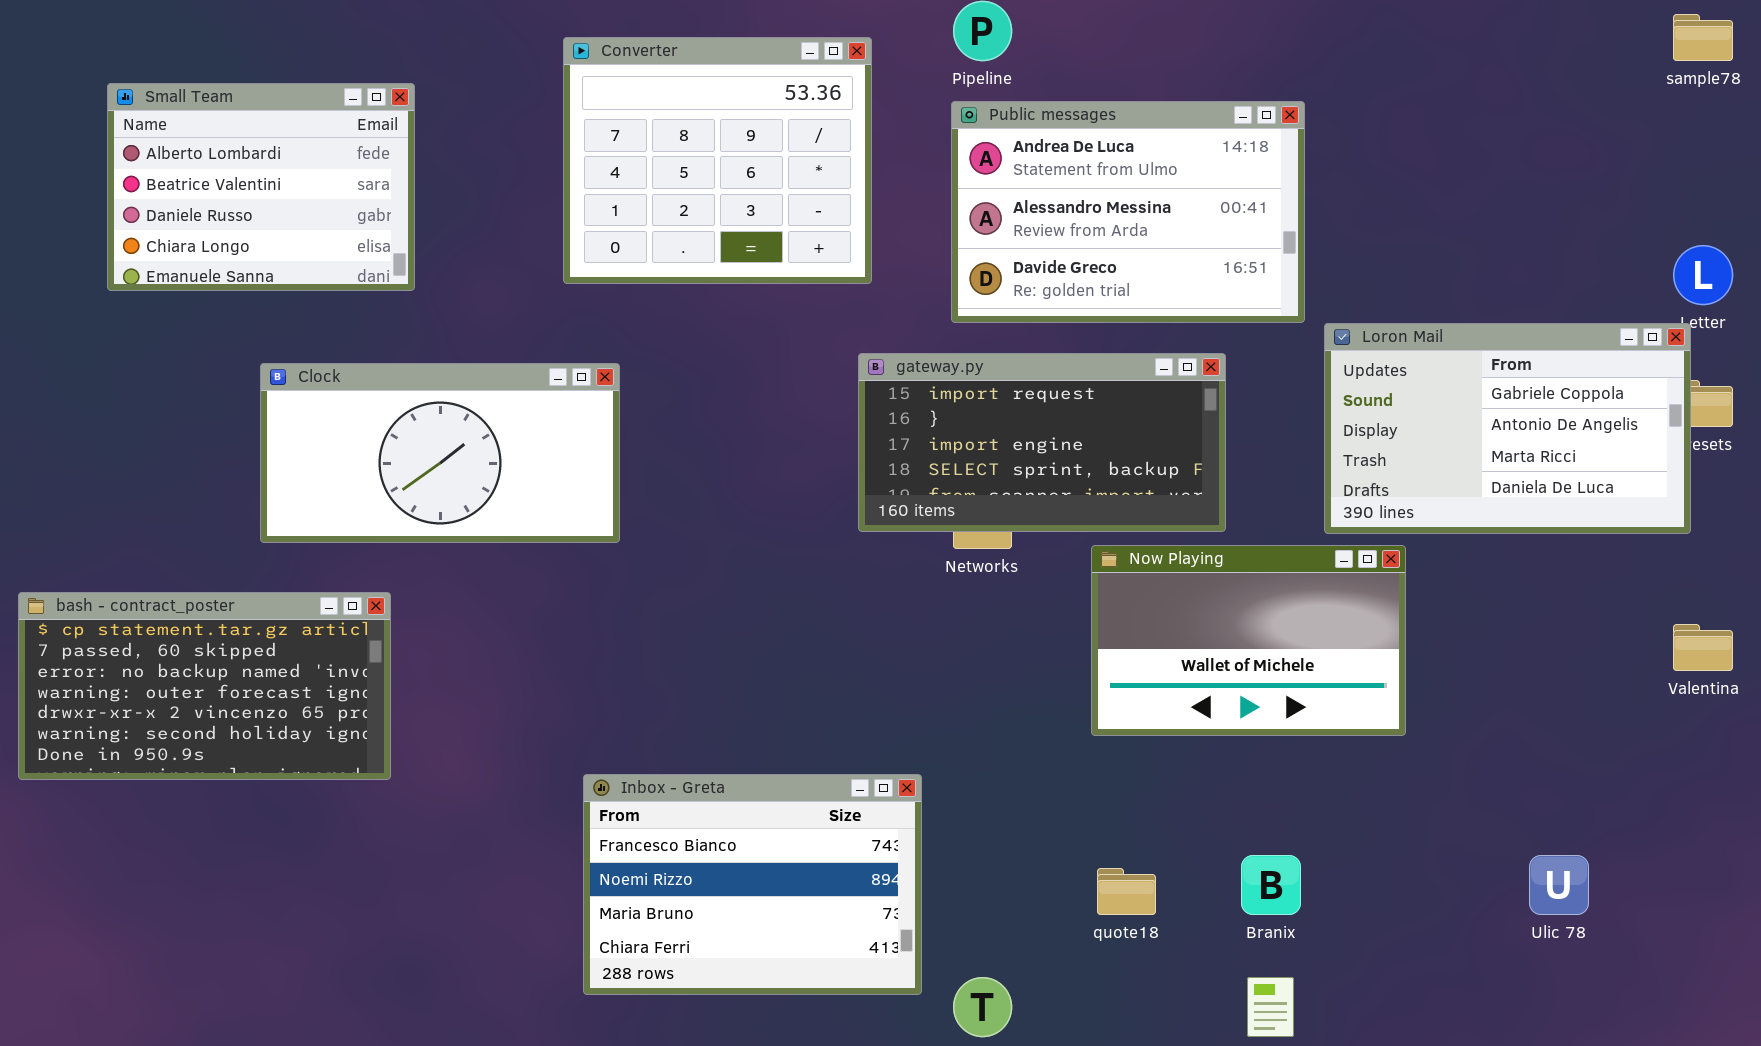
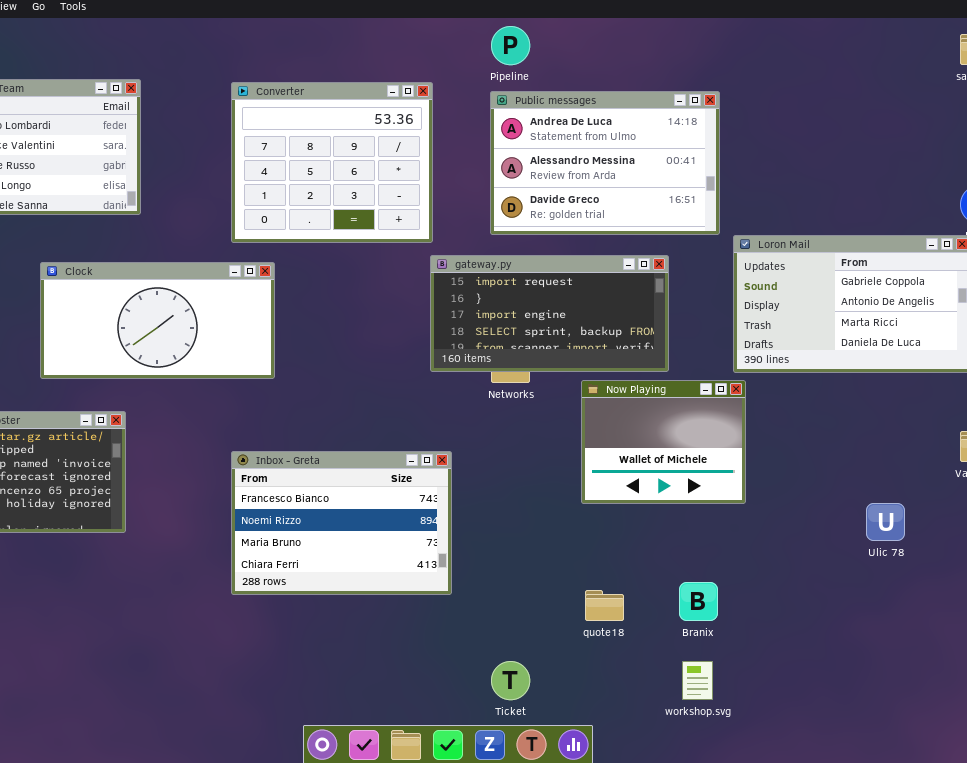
Converter: [563,37,872,284] -> [231,82,433,243], moved
Now Playing: [1091,545,1406,736] -> [581,380,746,504], resized
Inbox - Greta: [583,774,922,995] -> [231,451,452,595], moved
Ulic 78: [1529,855,1589,915] -> [866,503,905,541], moved

